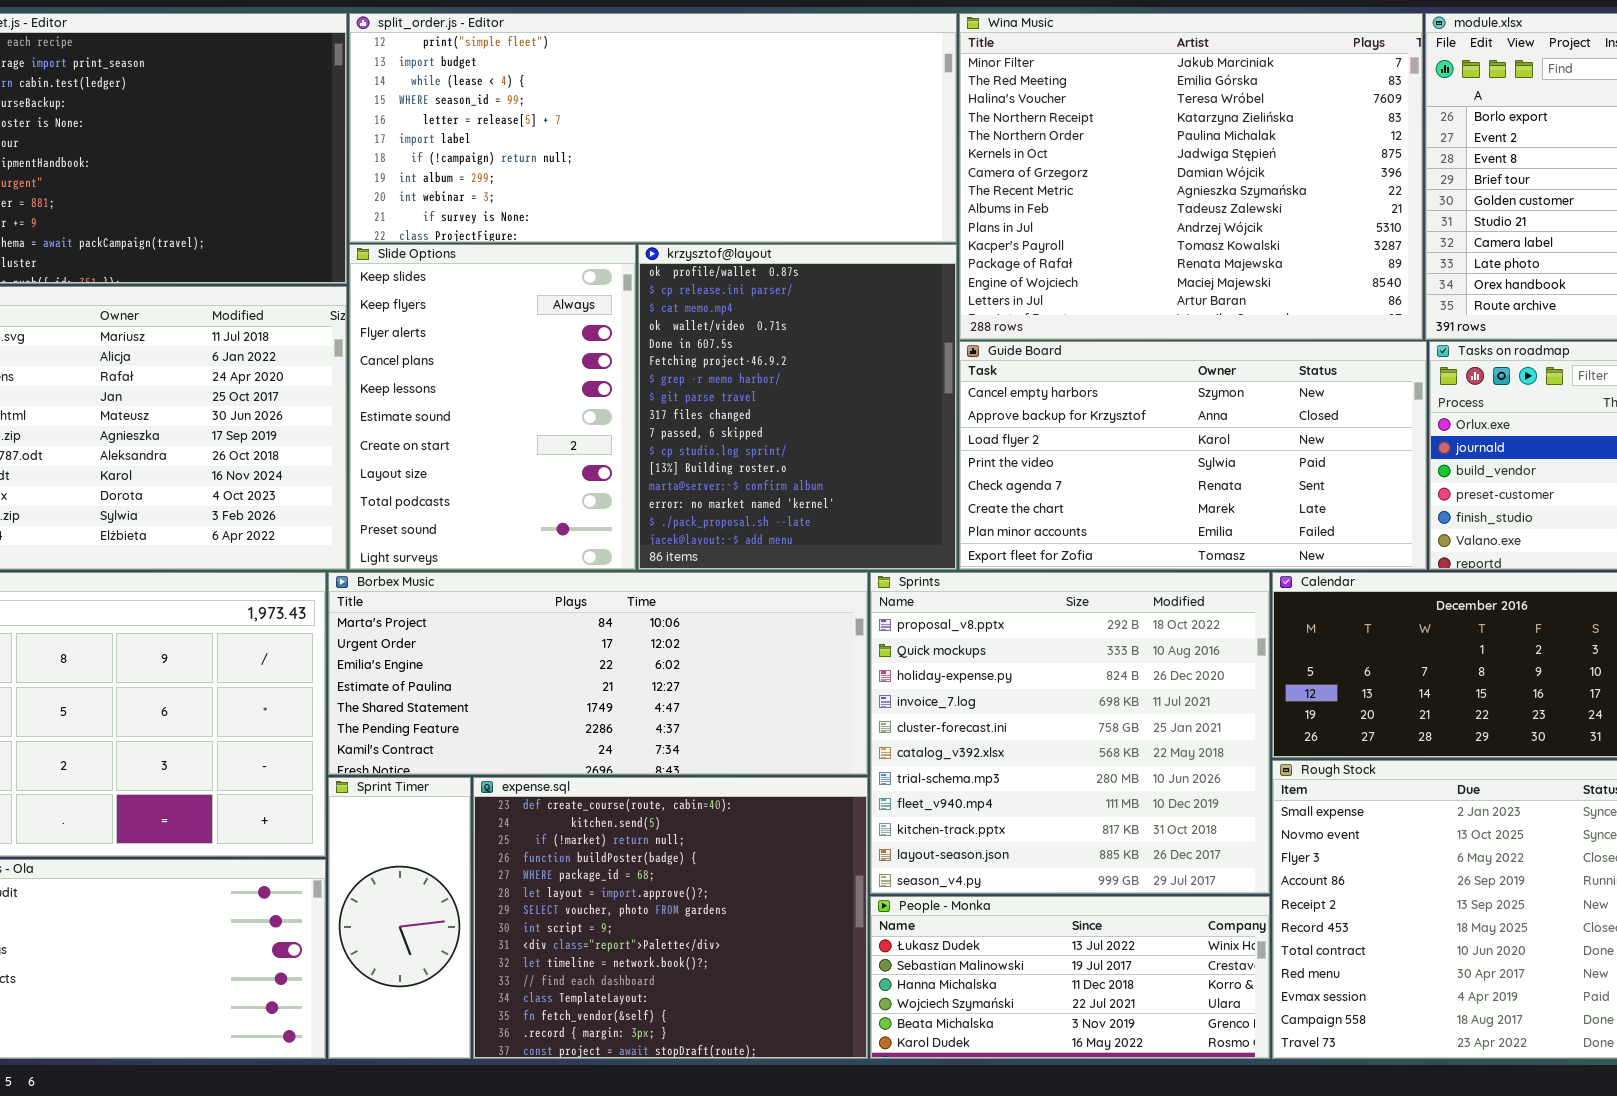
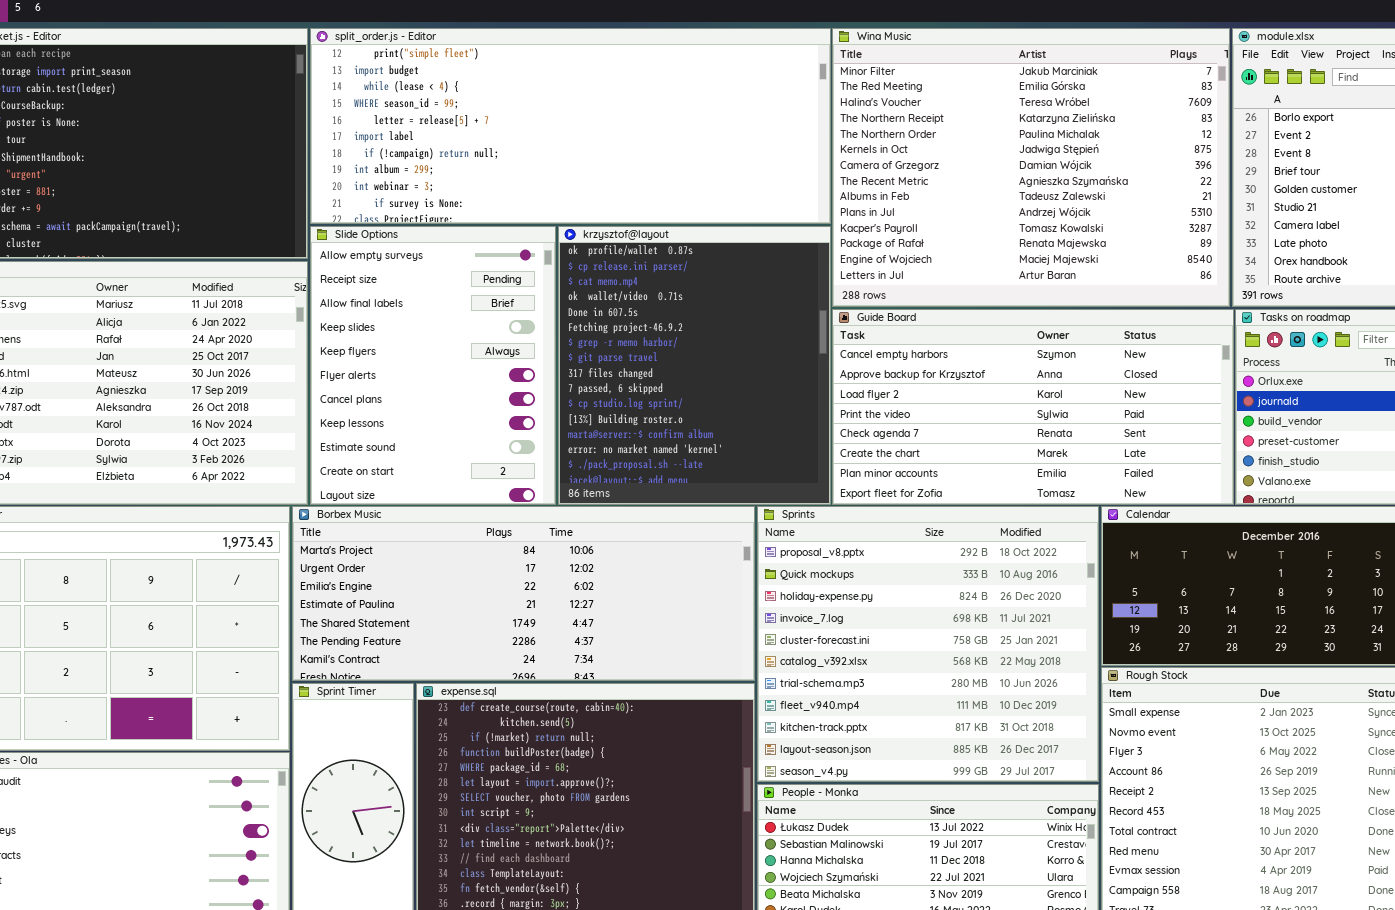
Slide Options: [349,244,636,570] -> [310,226,556,505], scrolled up 3 rows

